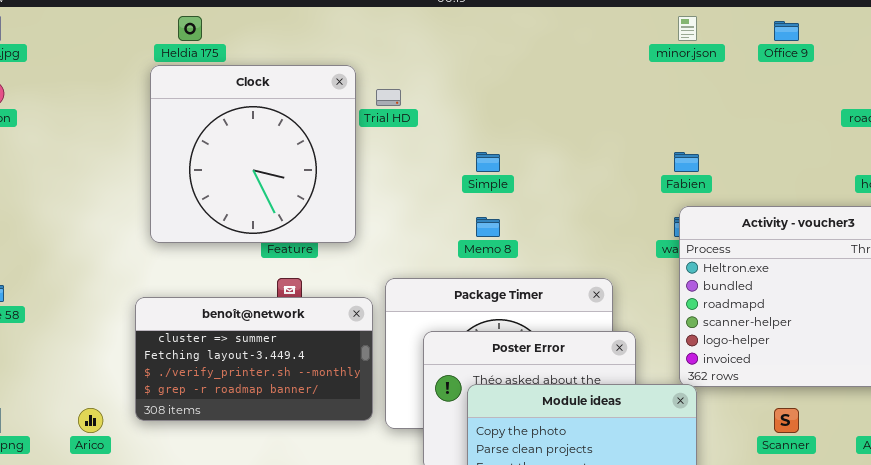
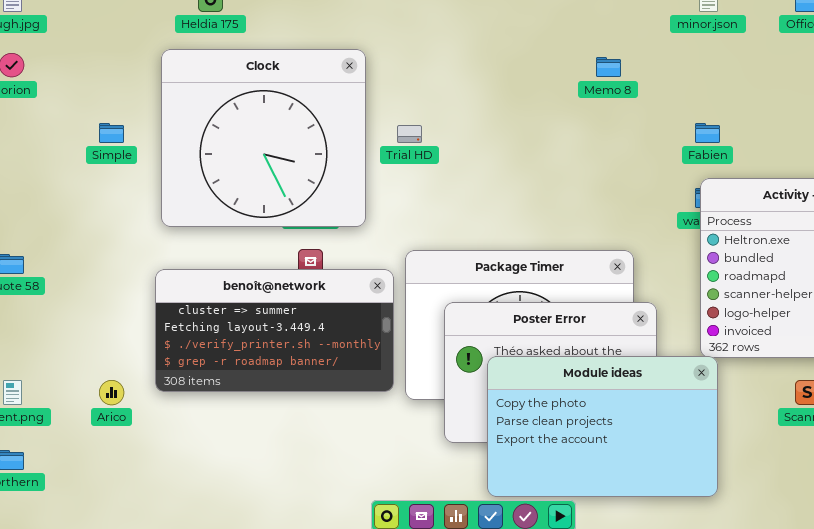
Clock: [150,65,356,243] -> [161,49,366,227], moved
Trial HD: [376,89,401,106] -> [397,125,422,143], moved
Simple: [476,152,500,172] -> [99,123,124,143], moved
Memo 8: [476,217,500,237] -> [596,57,621,77], moved

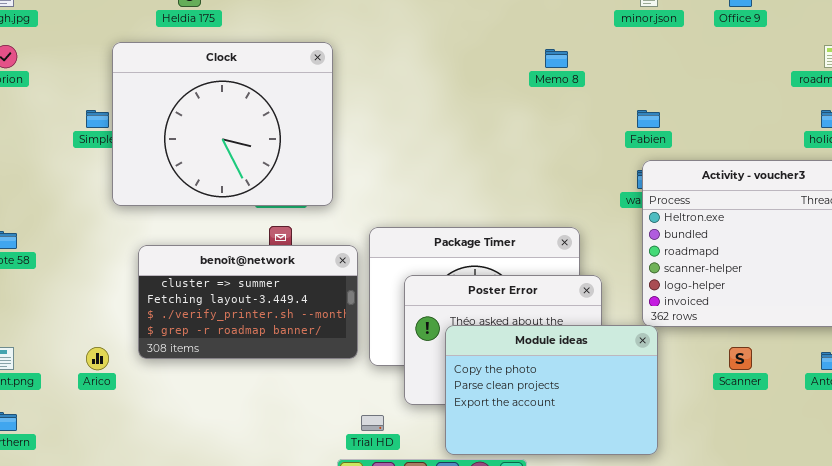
Clock: [161,49,366,227] -> [112,42,333,206], resized
Trial HD: [397,125,422,143] -> [361,415,384,431], moved

